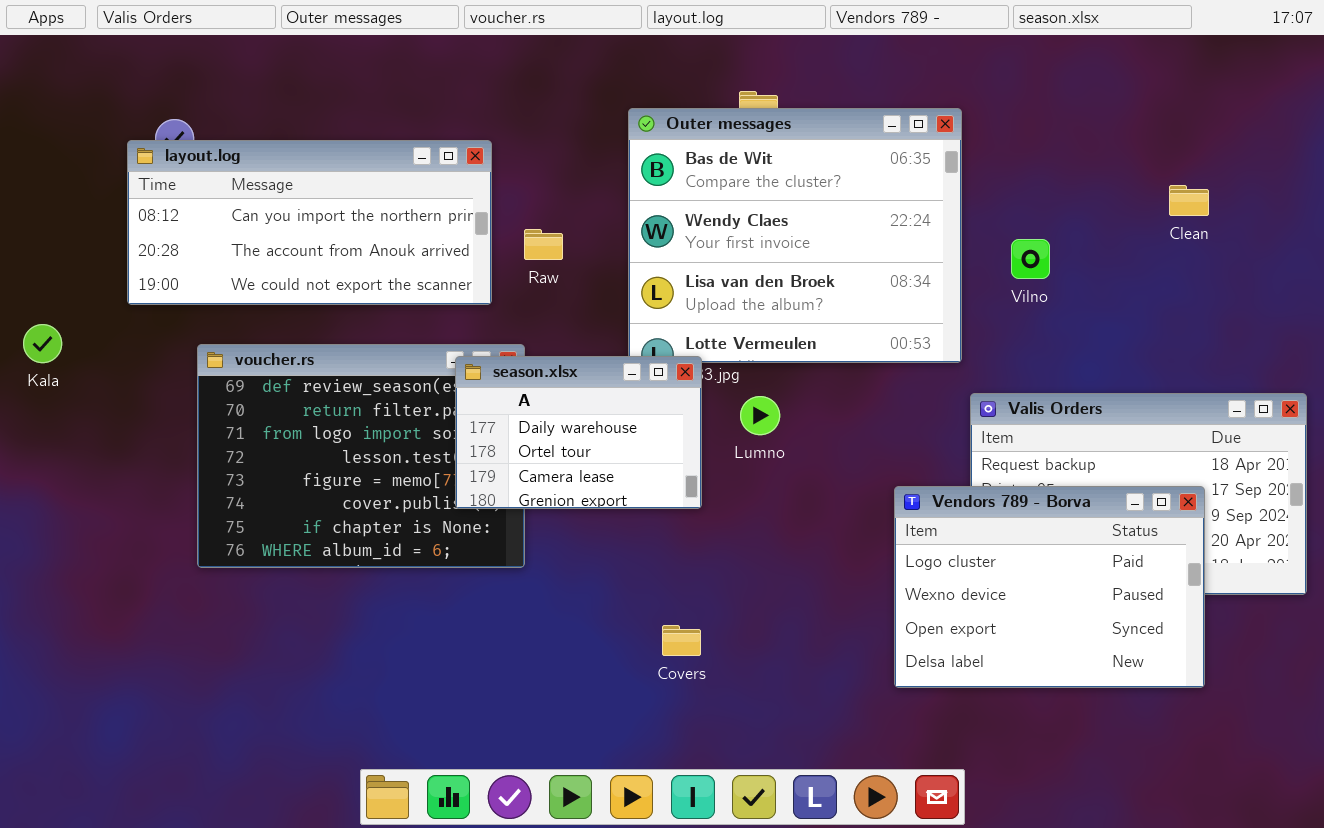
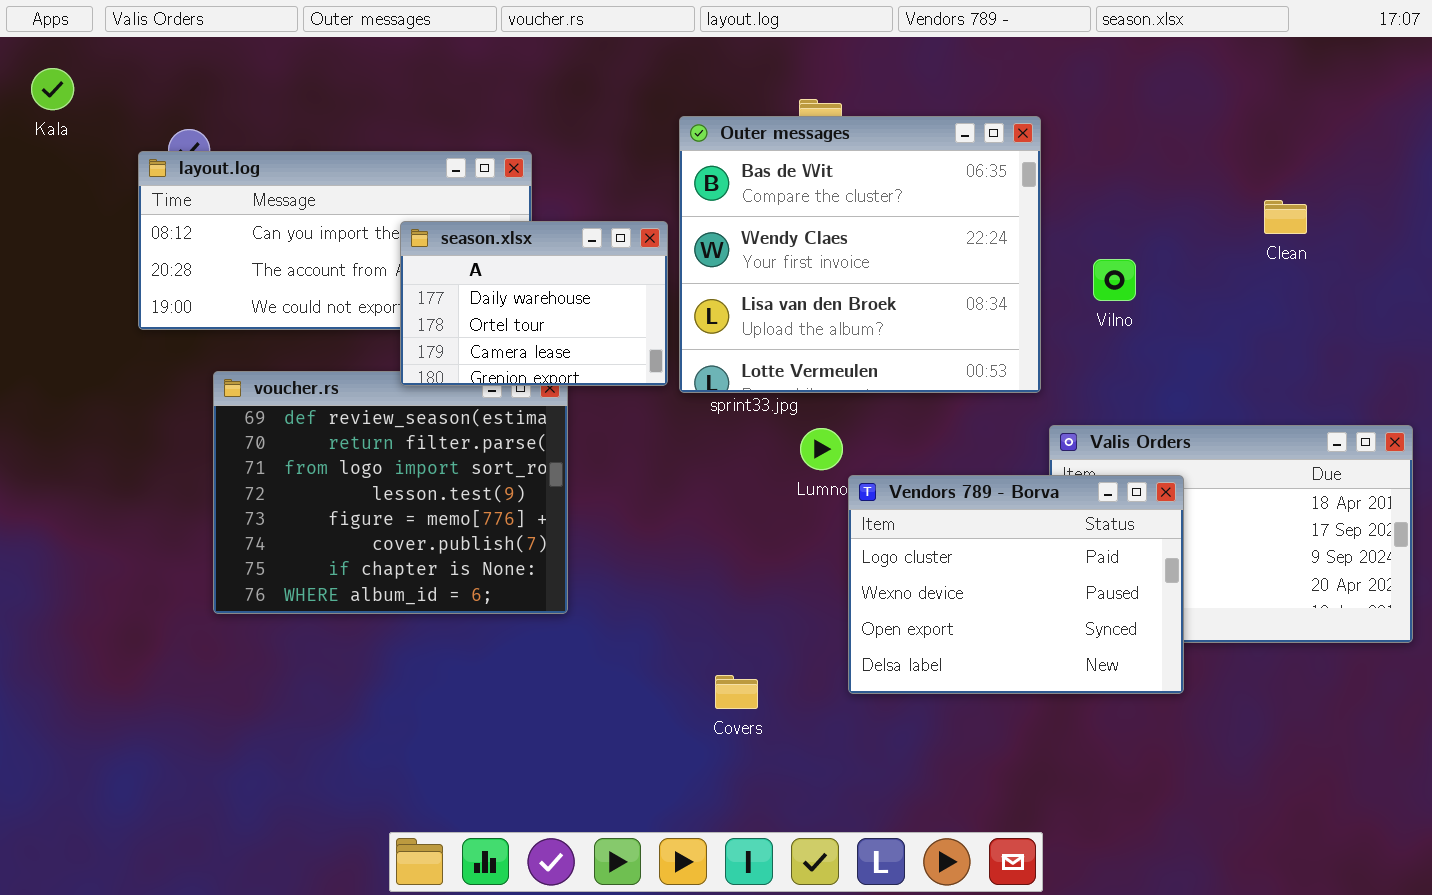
Kala: [23,324,62,363] -> [31,68,74,110], moved
season.xlsx: [455,356,702,509] -> [400,221,668,386], moved
Vendors 789 - Borva: [894,486,1205,688] -> [848,475,1184,694], moved

